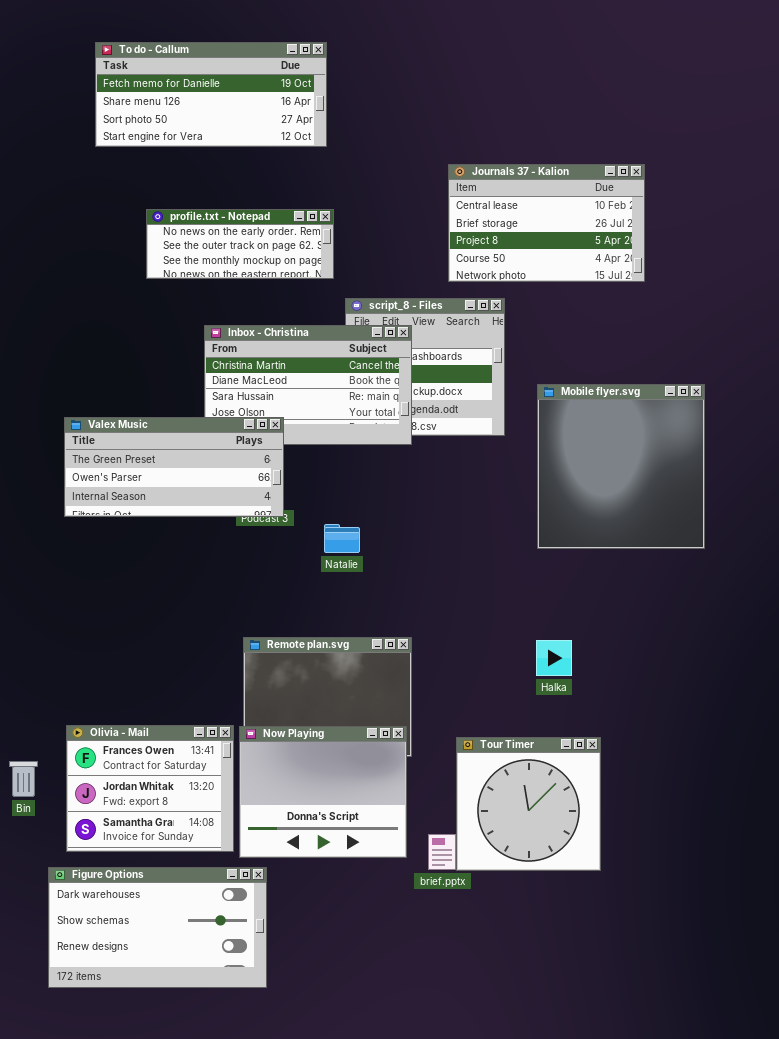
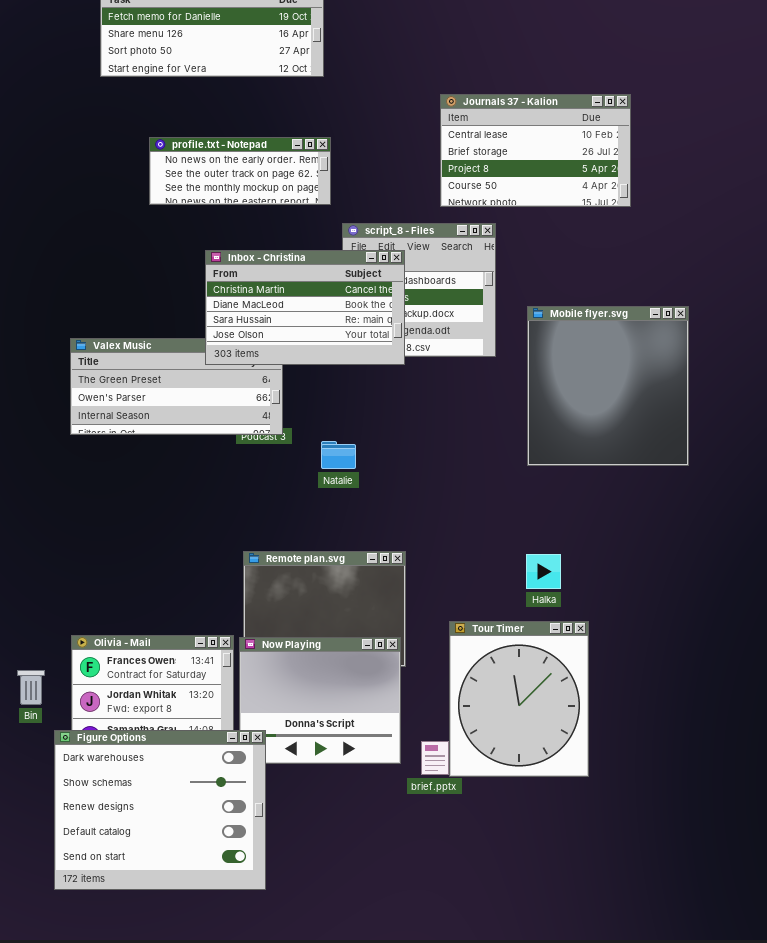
Inbox - Christina: [204,325,412,445] -> [205,250,405,365], raised
Tour Timer: [456,737,601,871] -> [449,621,589,777], resized
Figure Options: [48,867,267,988] -> [54,730,266,890], resized

